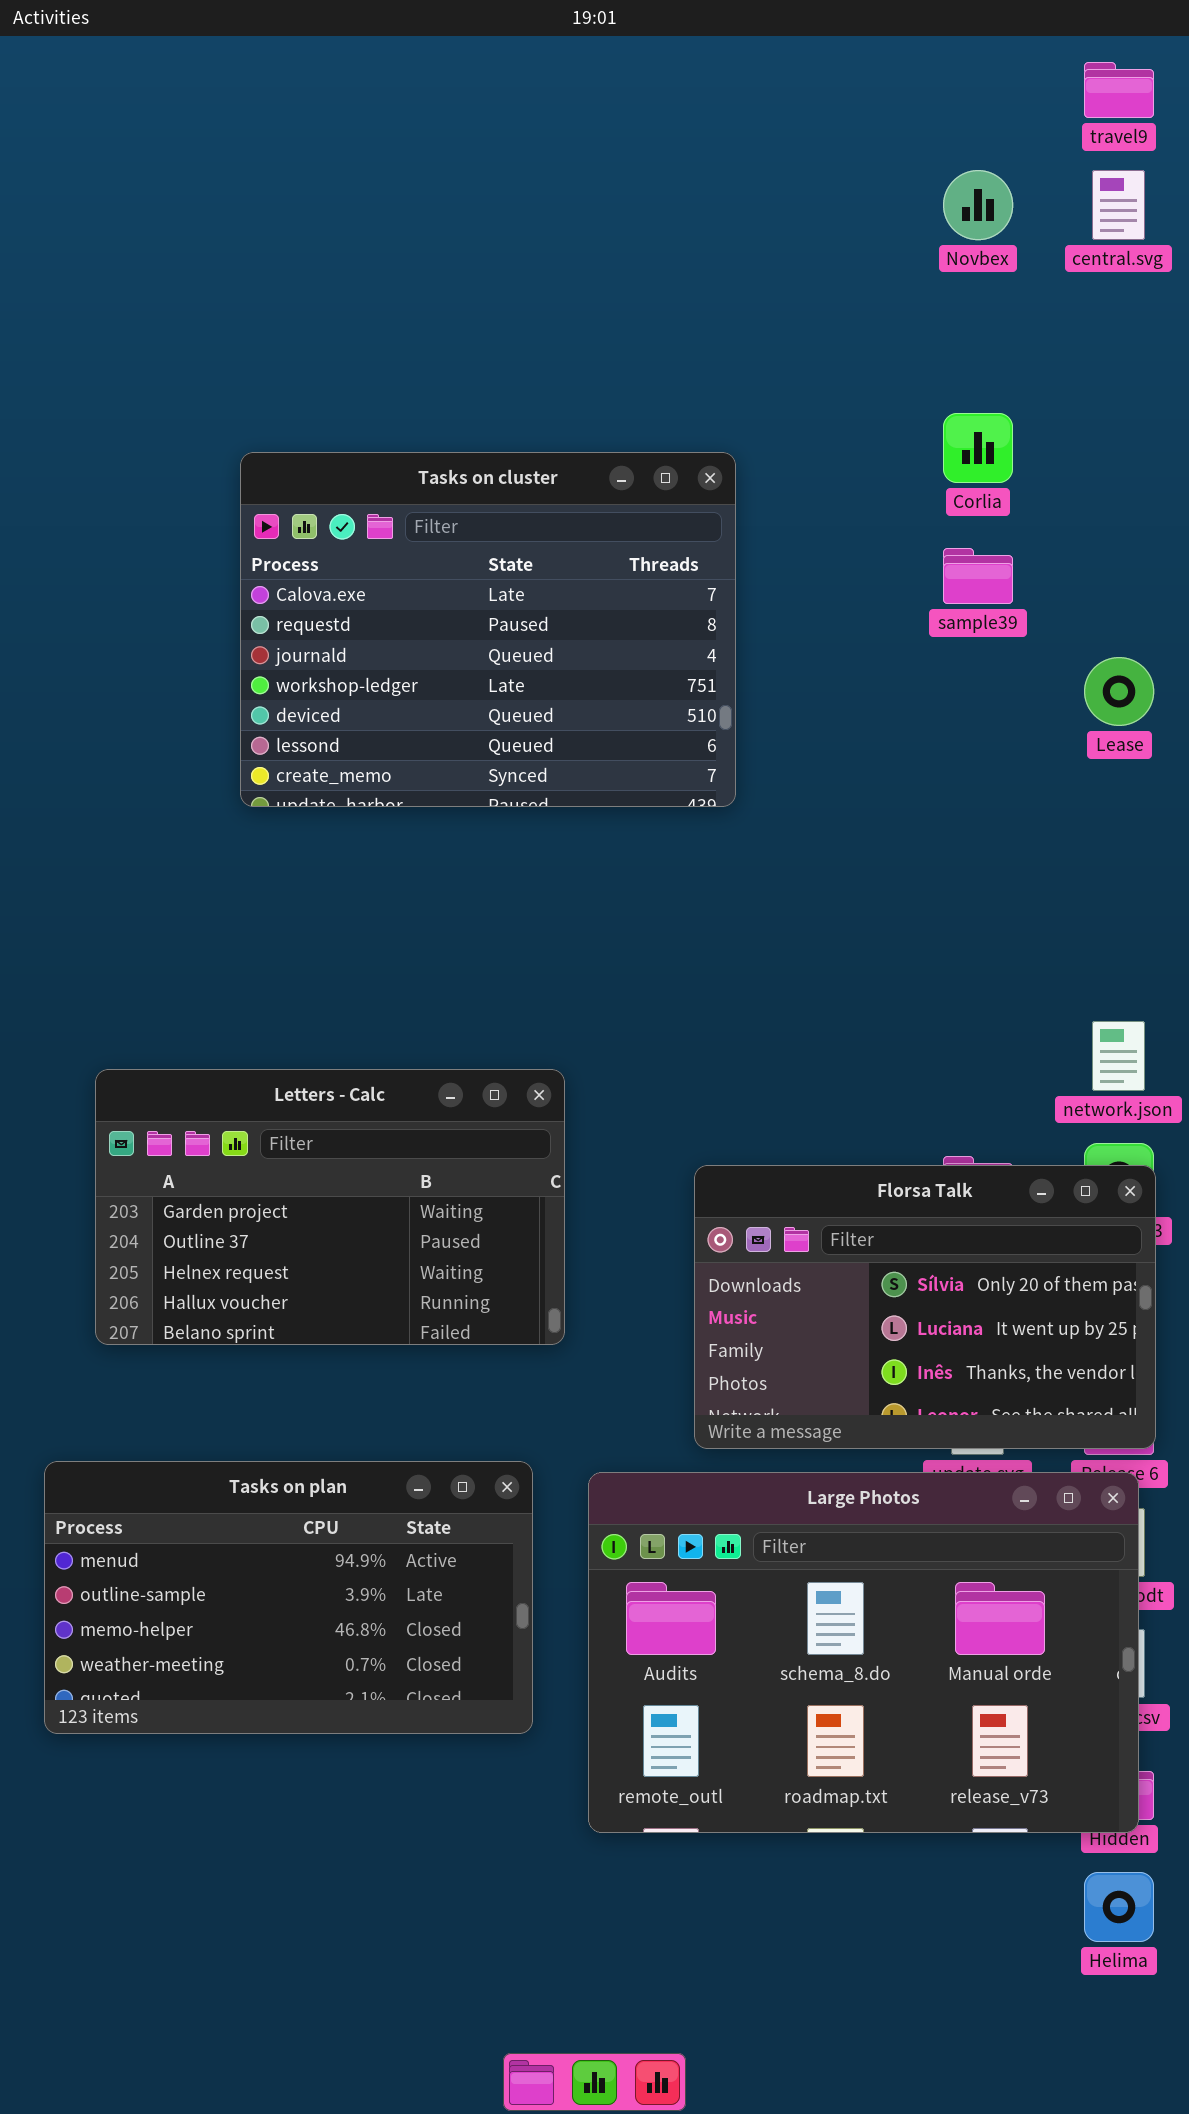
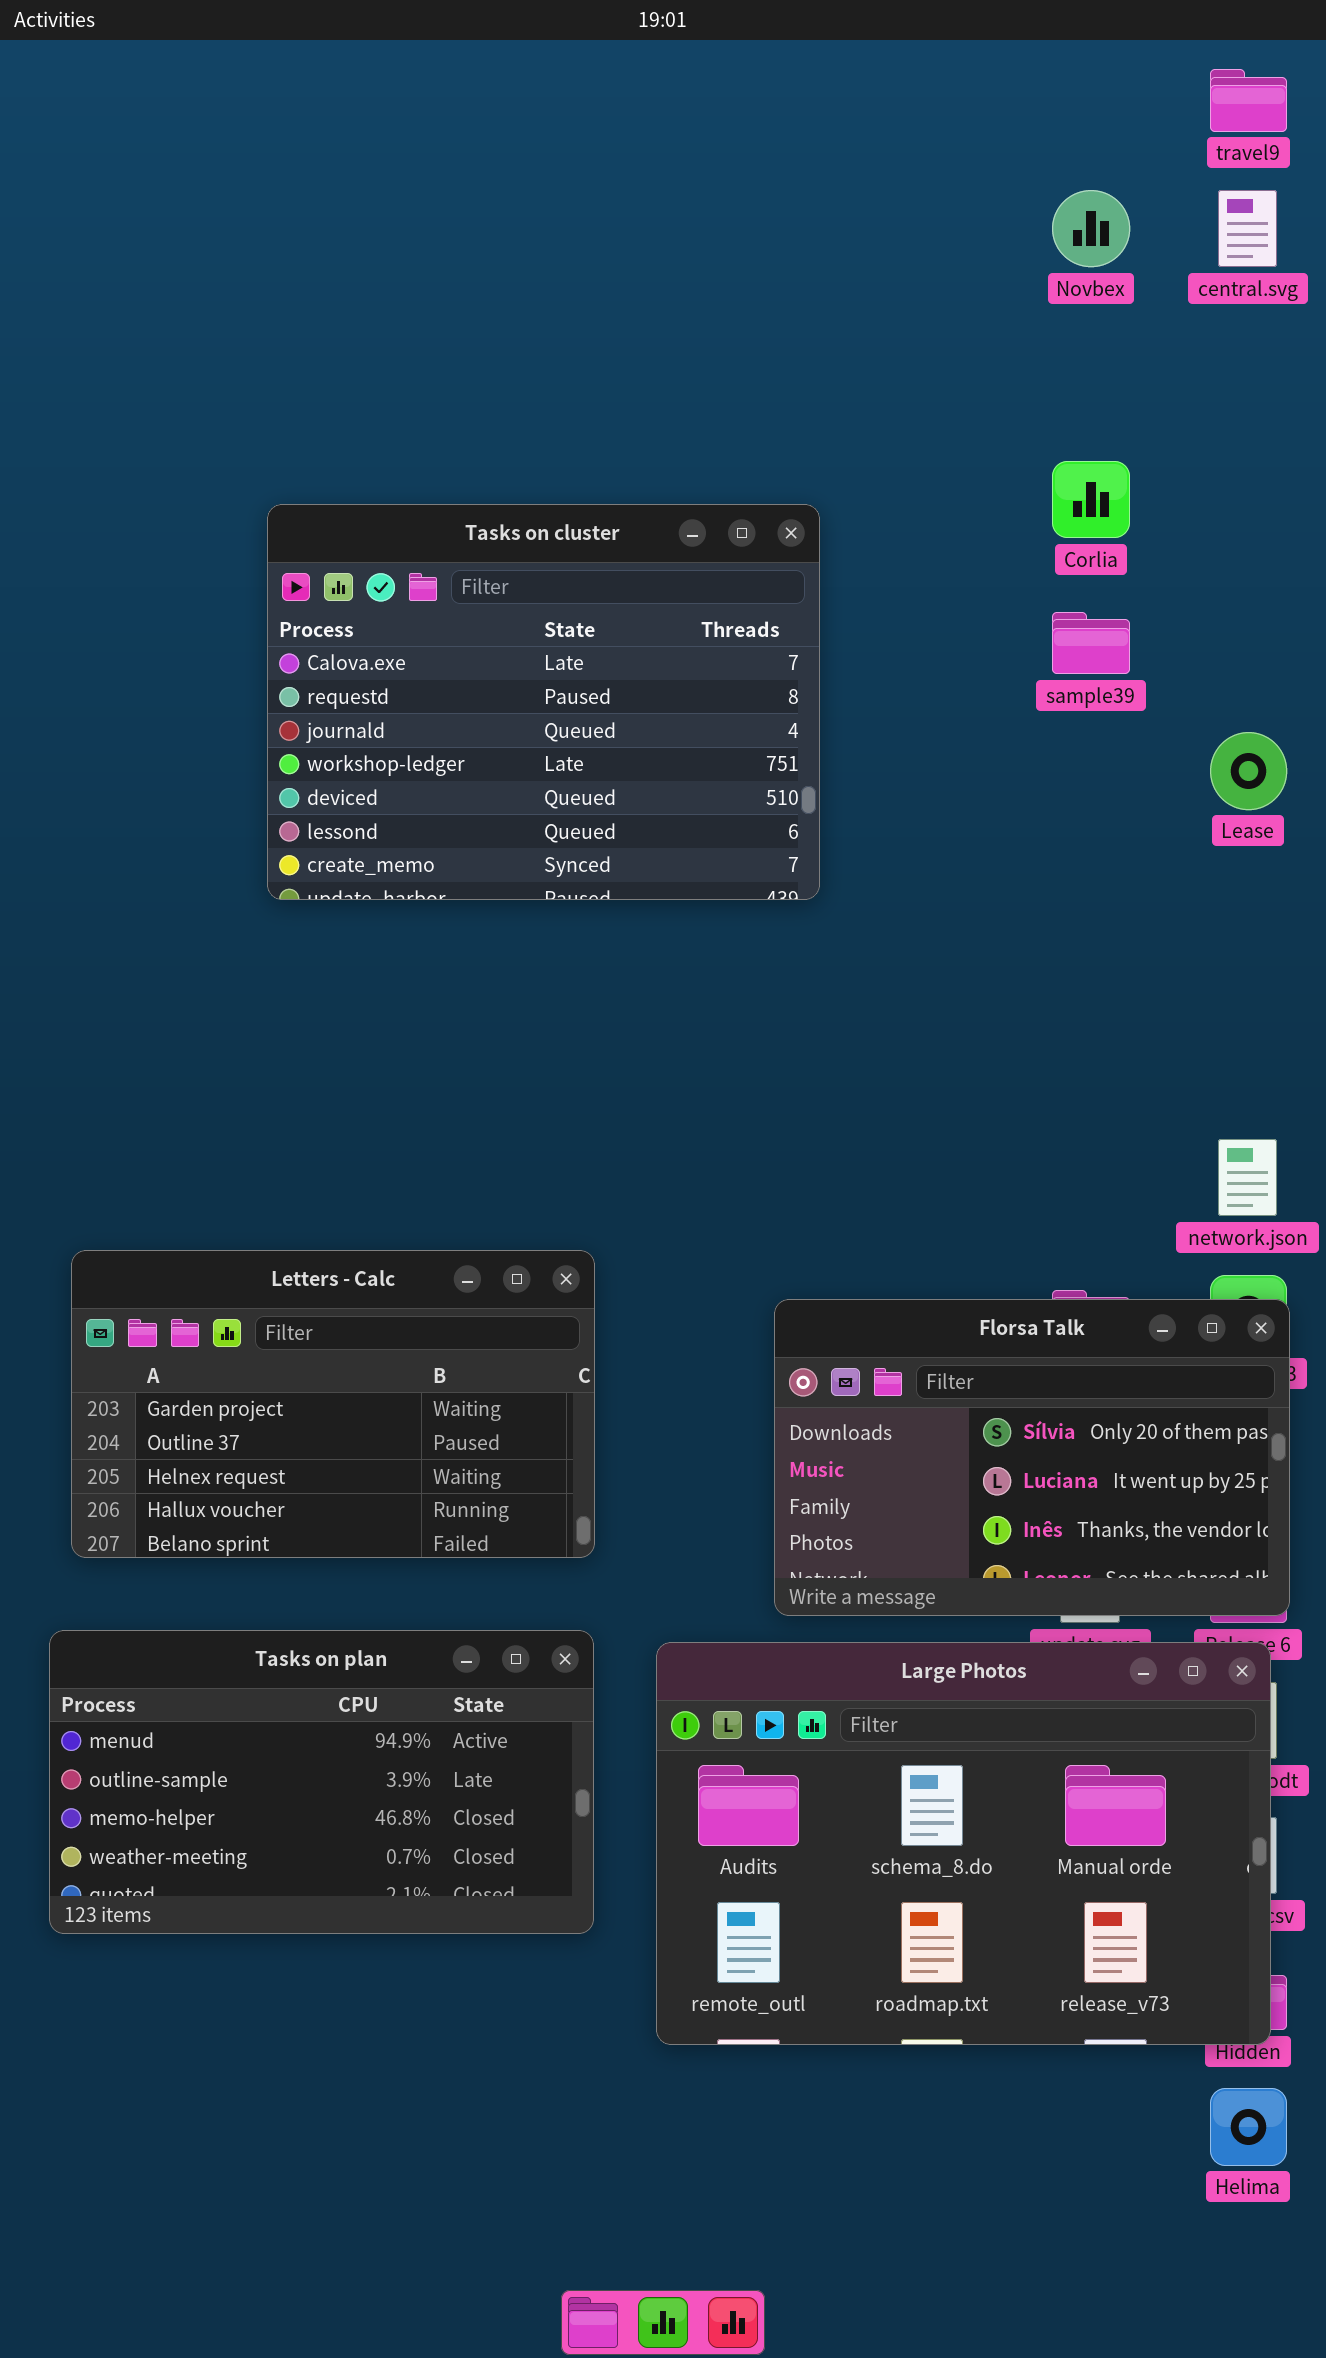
Letters - Calc: [95,1069,565,1345] -> [71,1250,595,1558], moved

